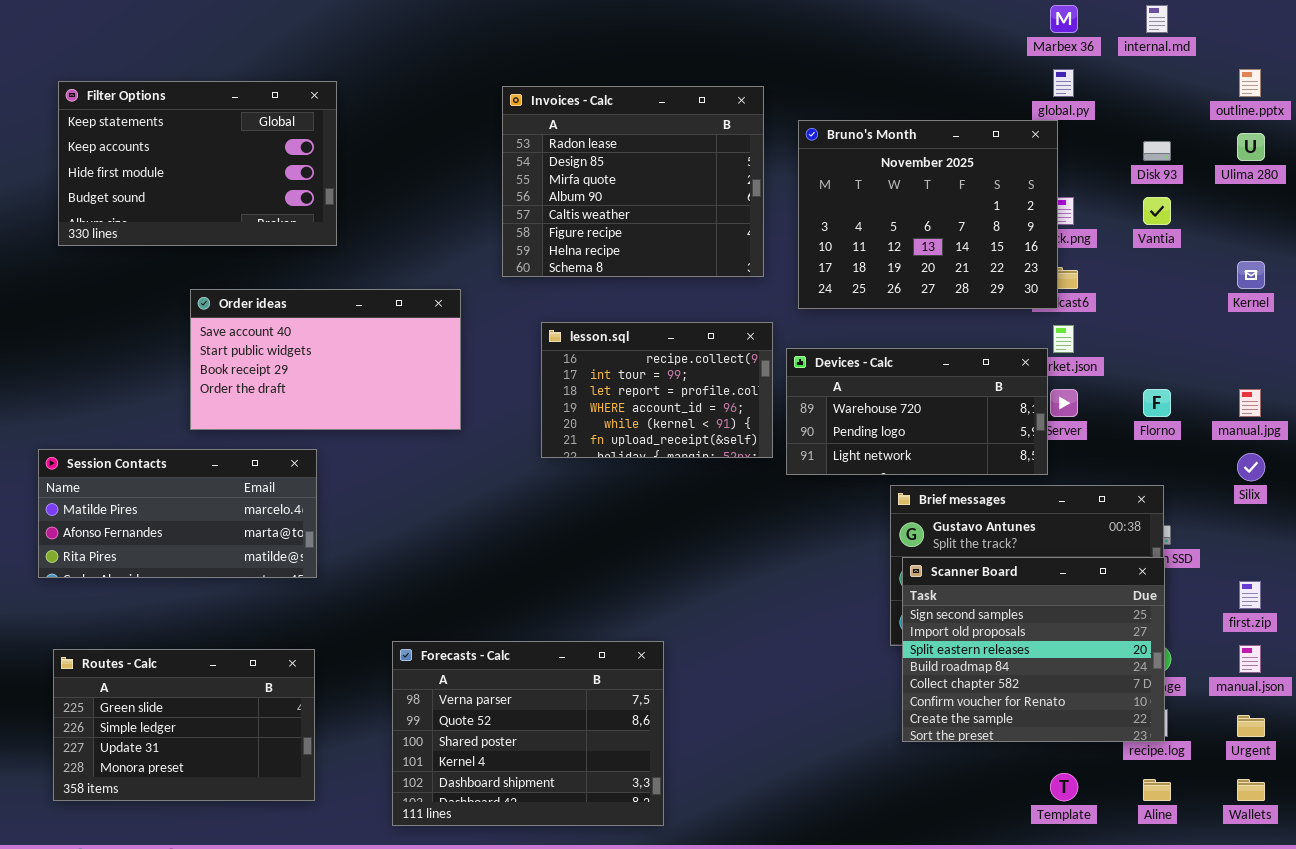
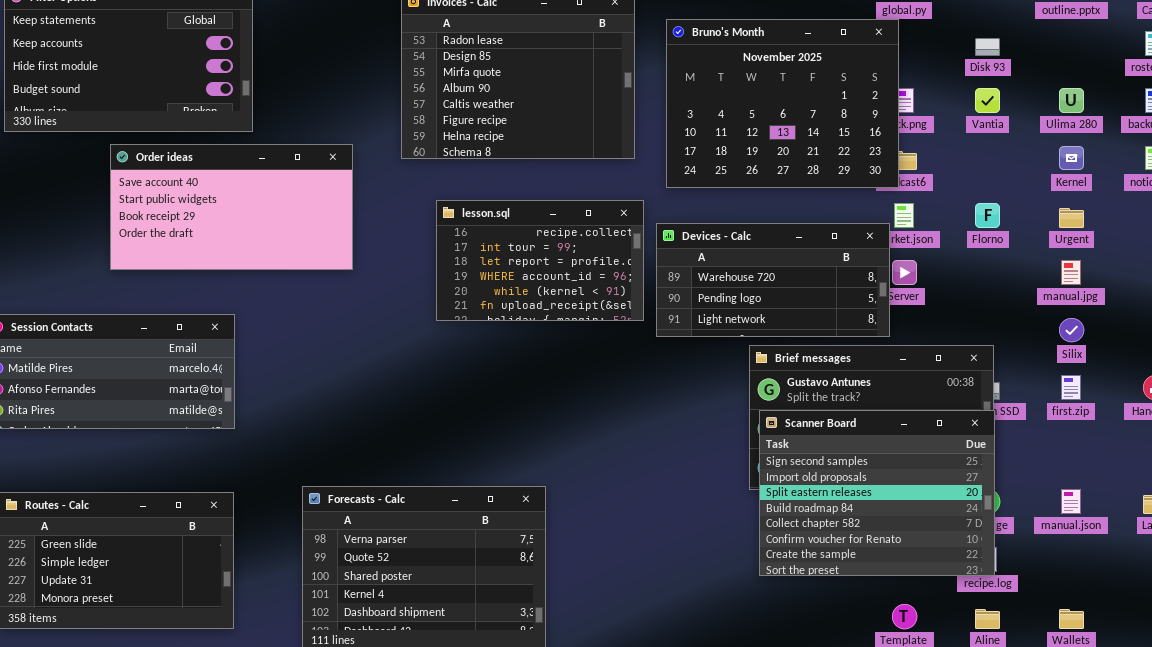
Ulima 280: [1237,133,1265,161] -> [1059,88,1084,113], moved
Order ideas: [190,289,461,430] -> [110,144,353,270], moved
Florno: [1143,389,1171,417] -> [975,203,1000,228], moved
first.zip: [1239,581,1261,609] -> [1061,375,1081,400], moved
Urgent: [1237,715,1265,737] -> [1059,208,1084,228], moved

